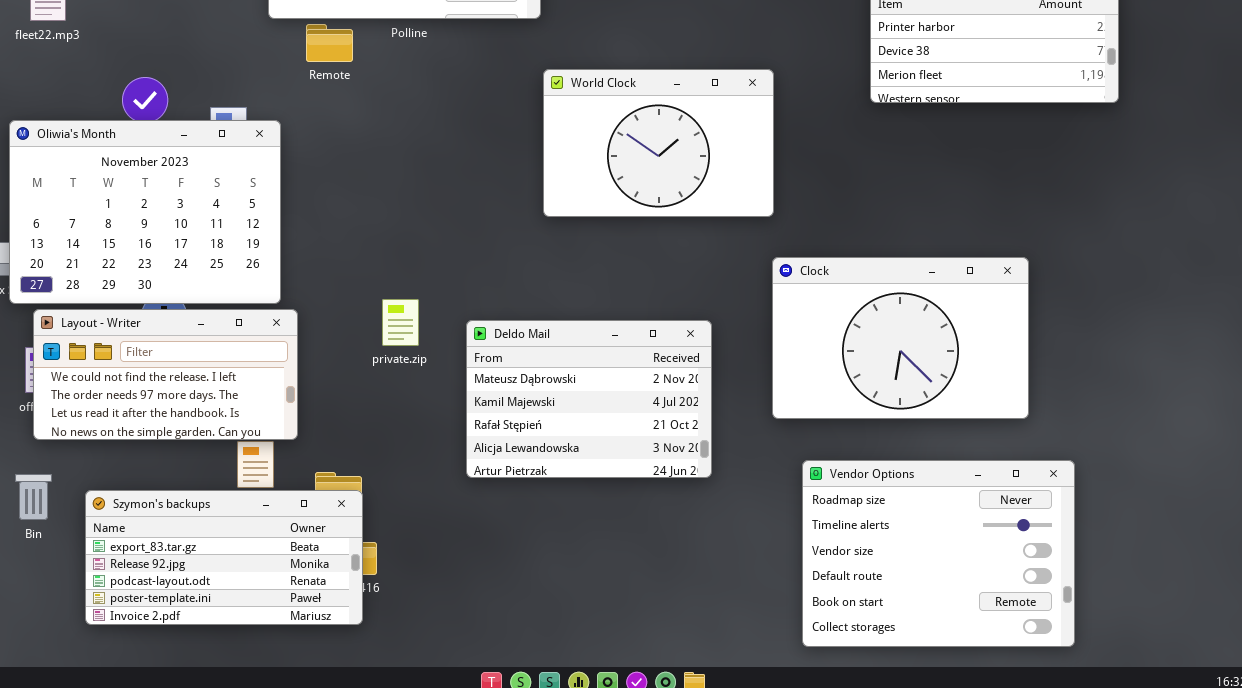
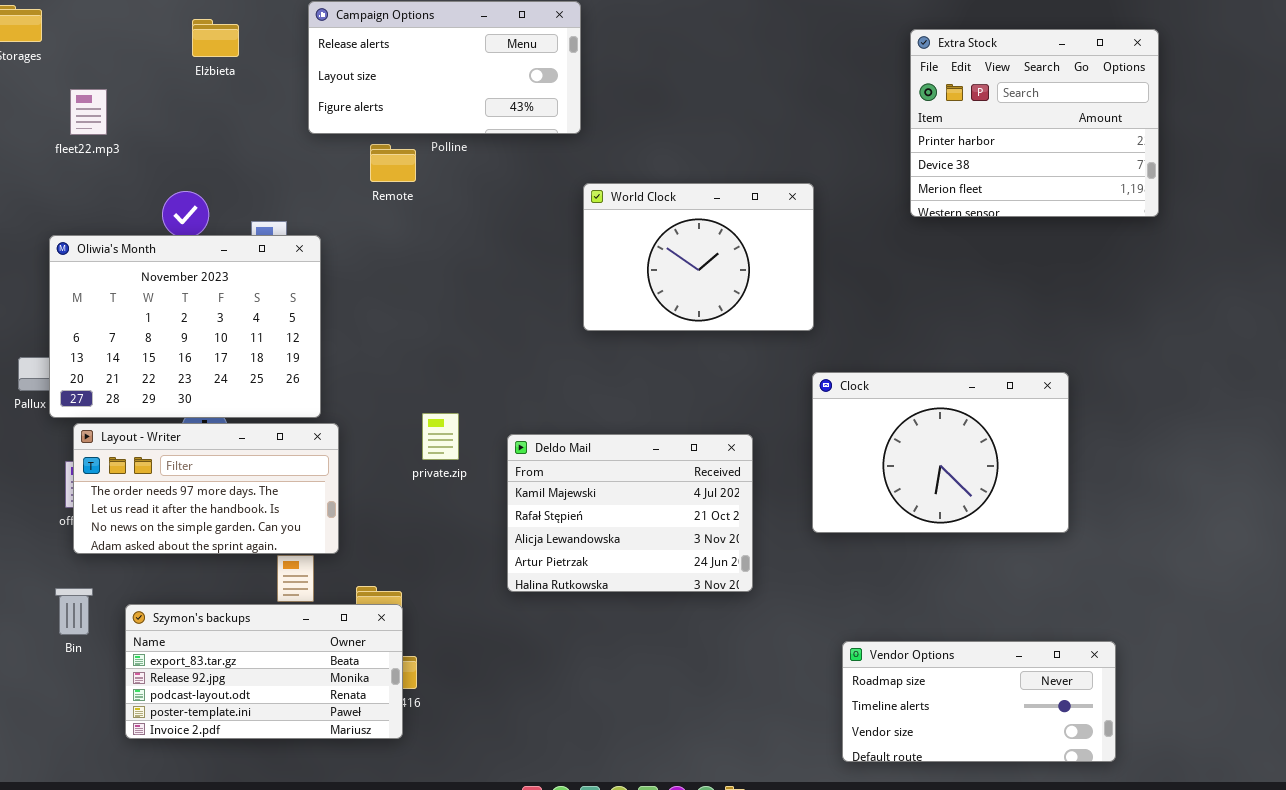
Remote: [306,24,353,62] -> [370,144,416,182], moved
Layout - Writer: [33,309,298,440] -> [73,423,339,554], scrolled down 1 row
Deldo Mail: [466,320,712,478] -> [507,434,753,592], scrolled down 1 row
Vendor Options: [802,460,1075,647] -> [842,641,1116,762], resized

